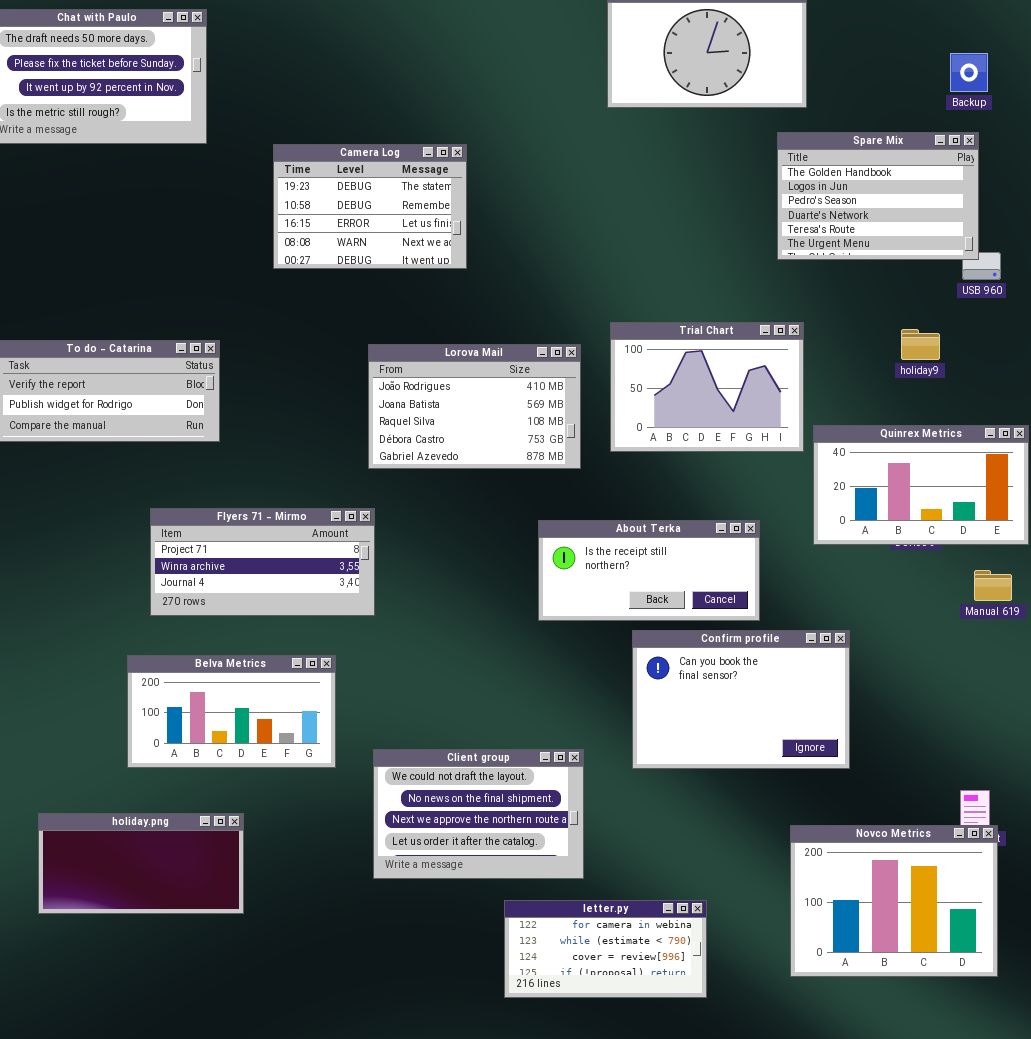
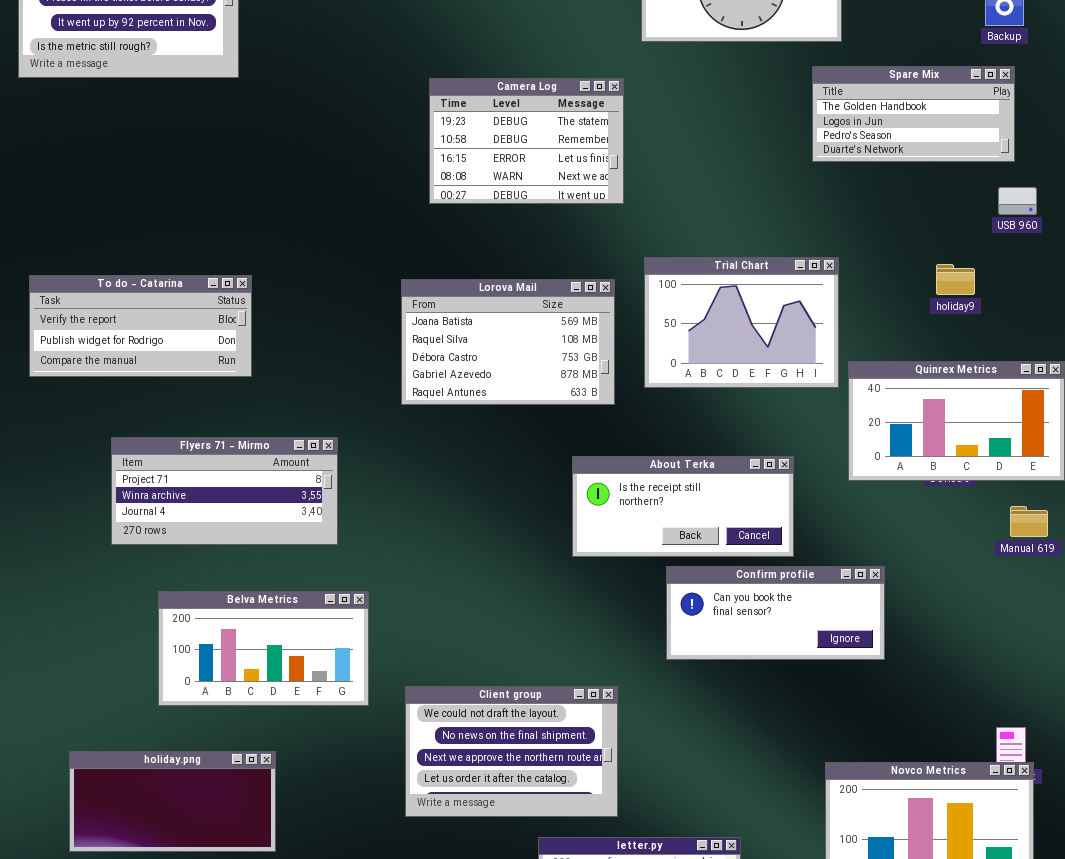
Spare Mix: [777,132,979,260] -> [812,66,1015,162], resized
Camera Log: [273,144,467,269] -> [429,78,624,204], moved
Lorova Mail: [368,344,581,469] -> [401,279,615,405], scrolled down 1 row
Flyers 71 - Mirmo: [150,508,375,616] -> [111,437,338,545], moved
Confirm profile: [632,630,850,769] -> [666,566,885,660], resized

